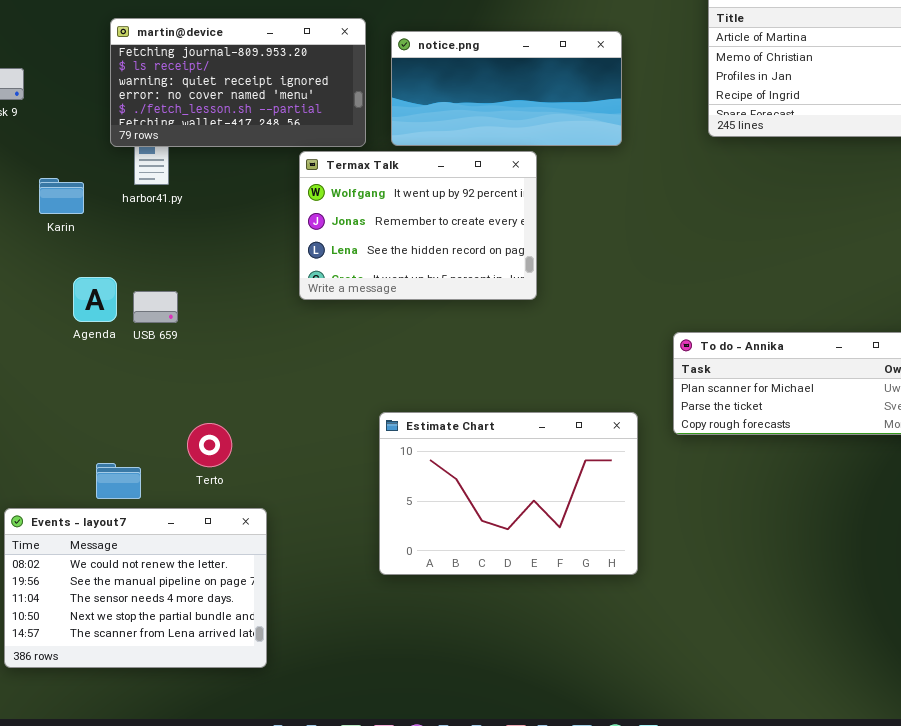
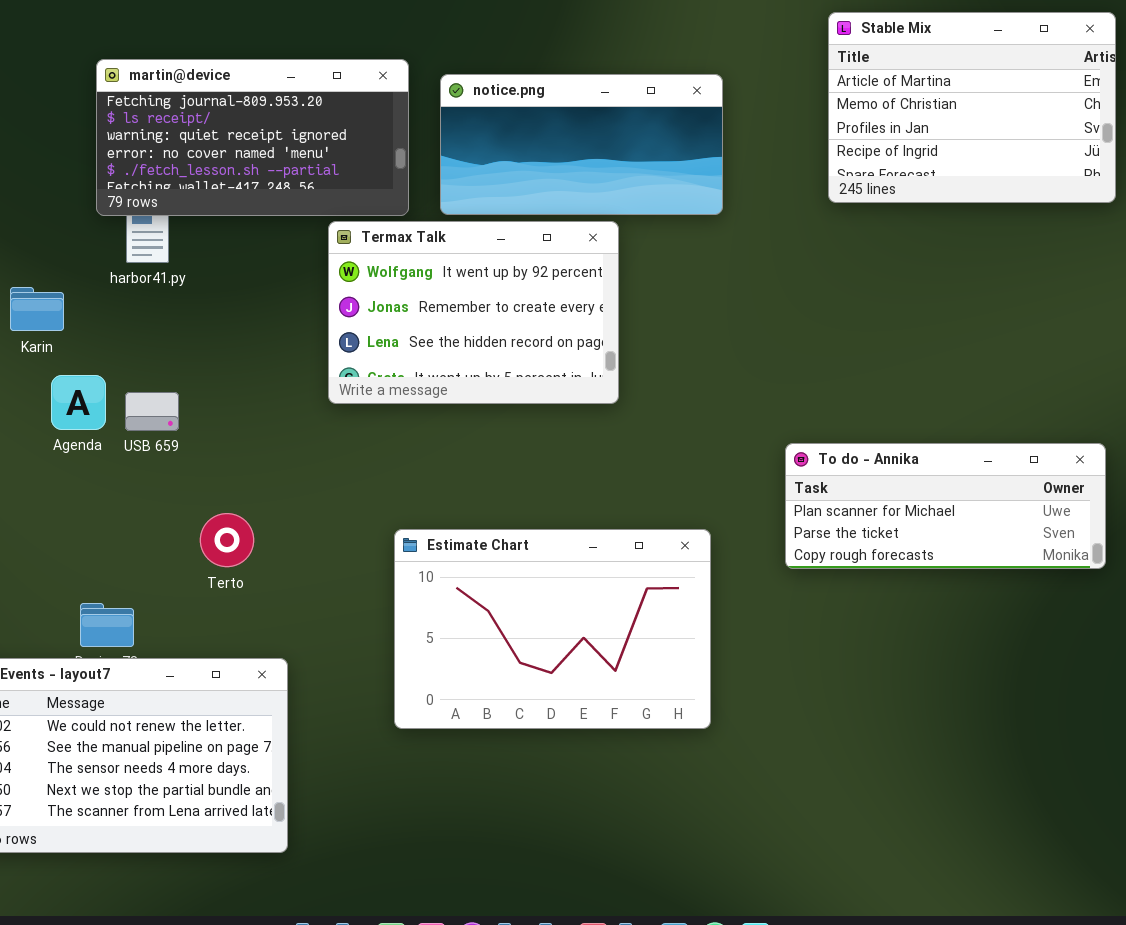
Karin: [39,178,84,214] -> [10,287,64,331], moved
Estimate Chart: [379,412,638,575] -> [394,529,711,729], moved
Terto: [187,423,232,467] -> [200,513,254,567], moved

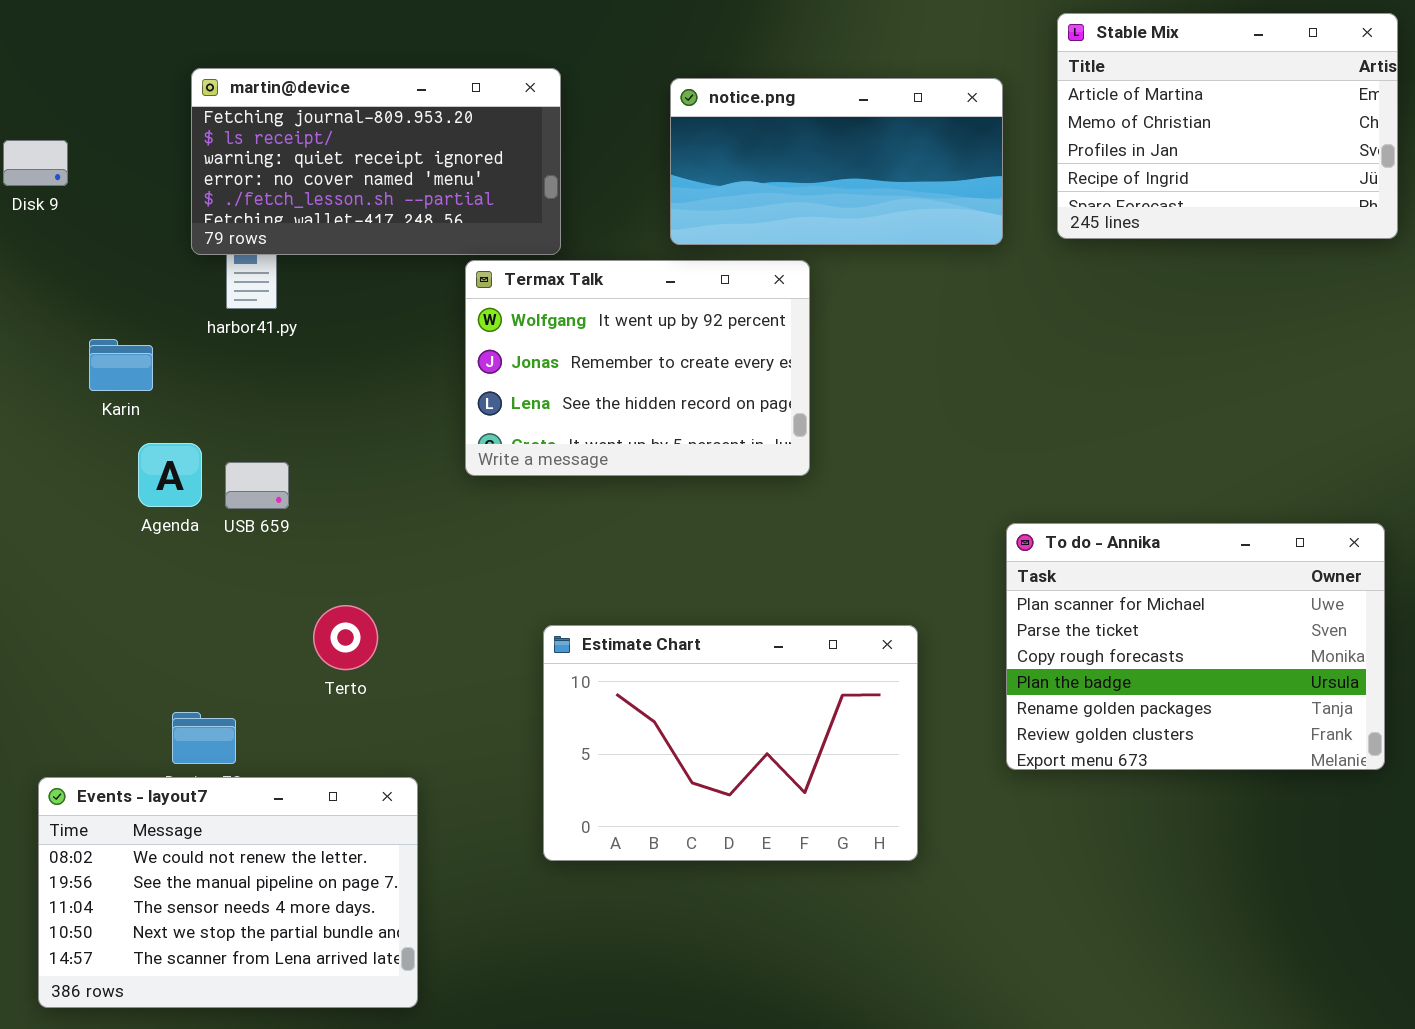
notice.png: [440,74,723,215] -> [670,78,1003,245], moved
To do - Annika: [785,443,1106,569] -> [1006,523,1385,770], resized

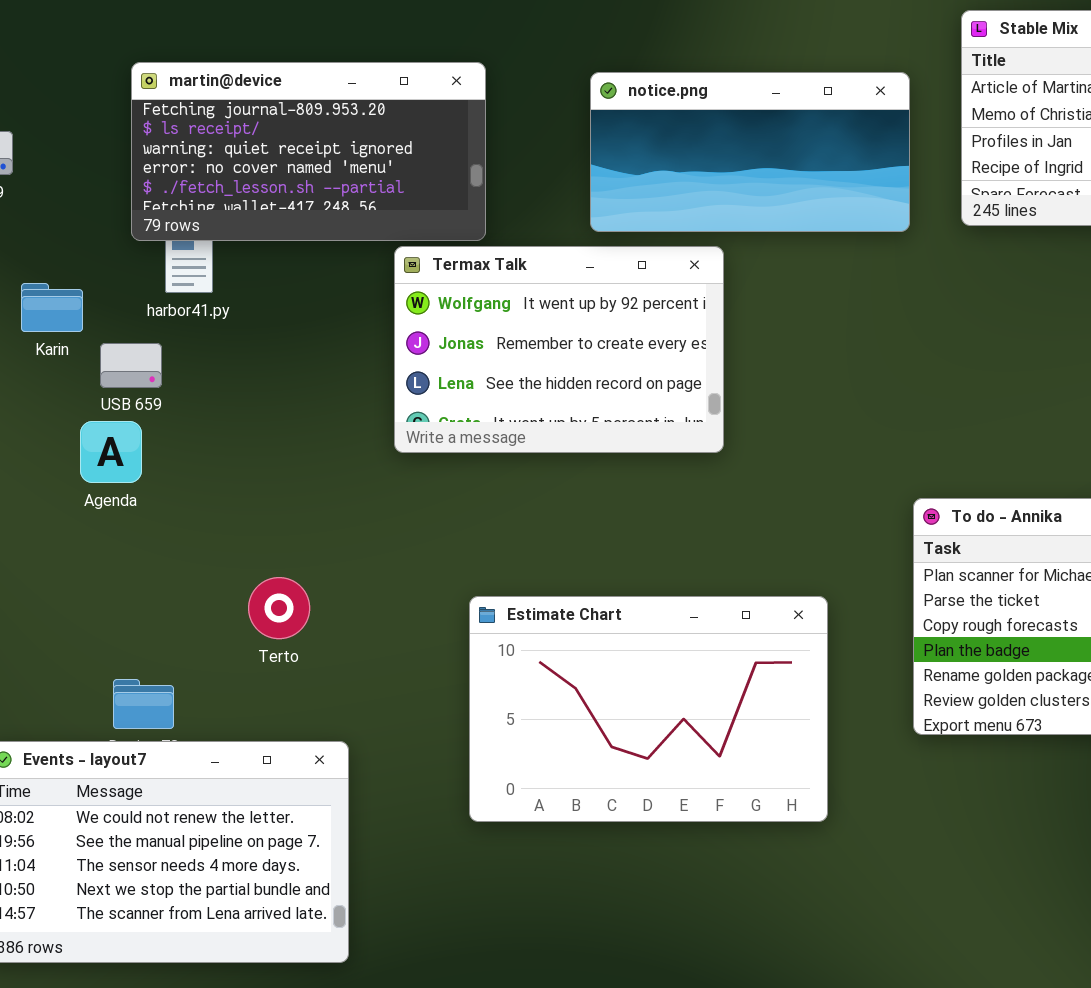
Karin: [89,339,153,391] -> [21,283,83,332], moved
USB 659: [225,462,289,509] -> [100,343,162,388], moved

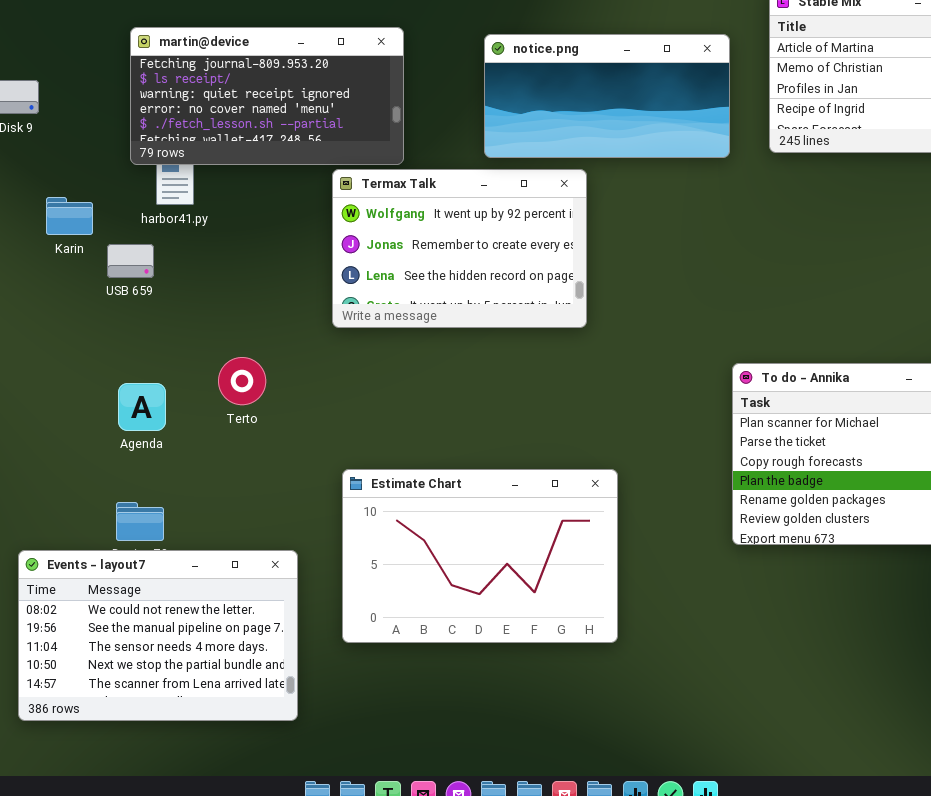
Agenda: [80,421,142,483] -> [118,383,166,431], moved
Terto: [248,577,310,639] -> [218,357,266,405], moved
Estimate Chart: [469,596,828,822] -> [342,469,618,643], moved

